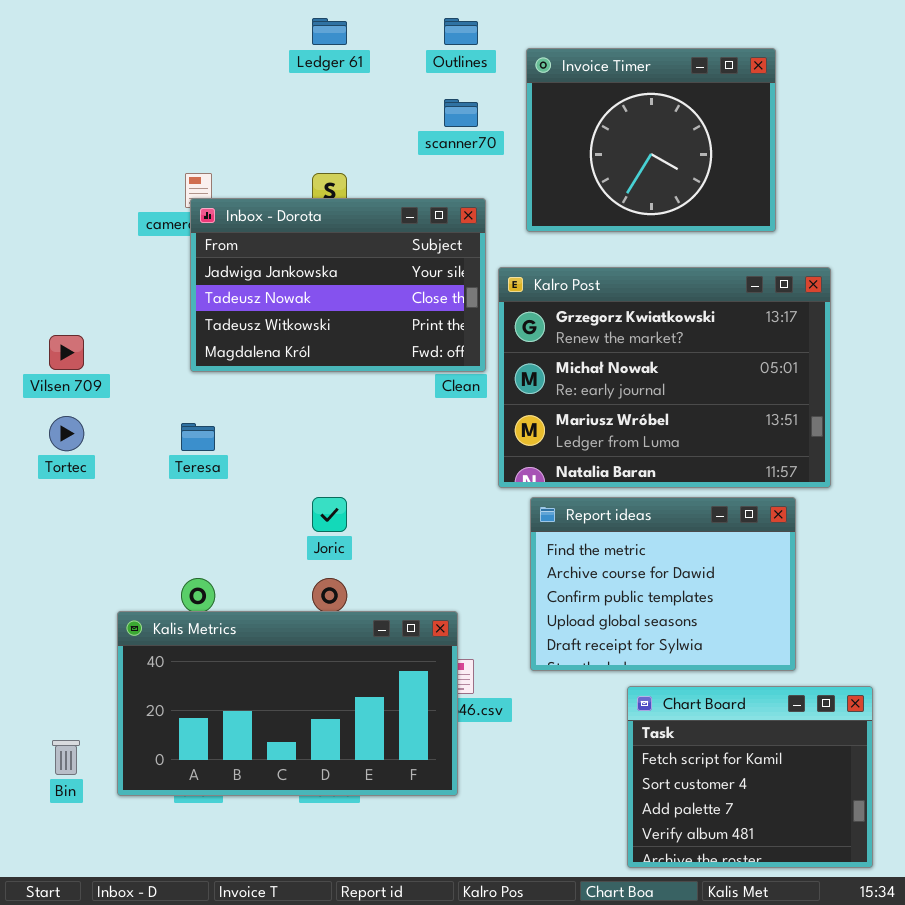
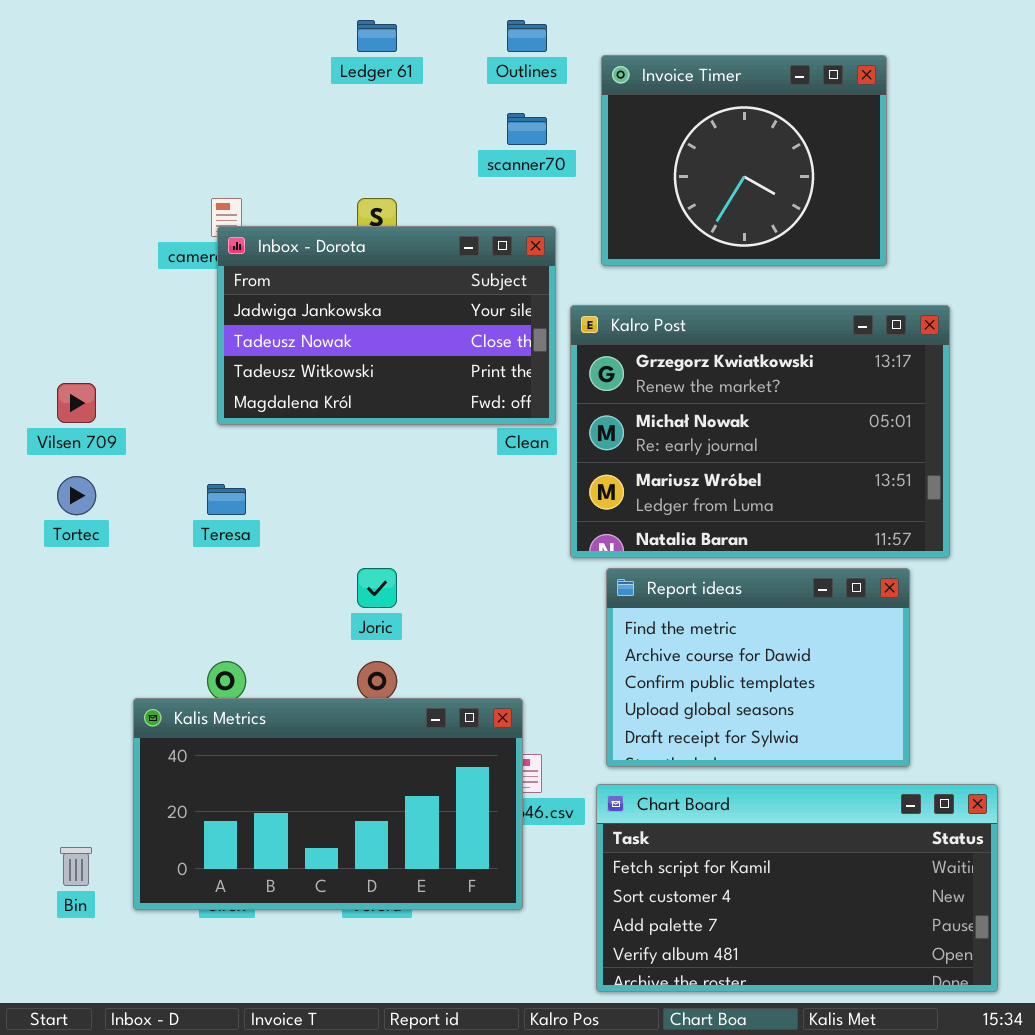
Chart Board: [627,686,873,868] -> [596,784,998,992], resized

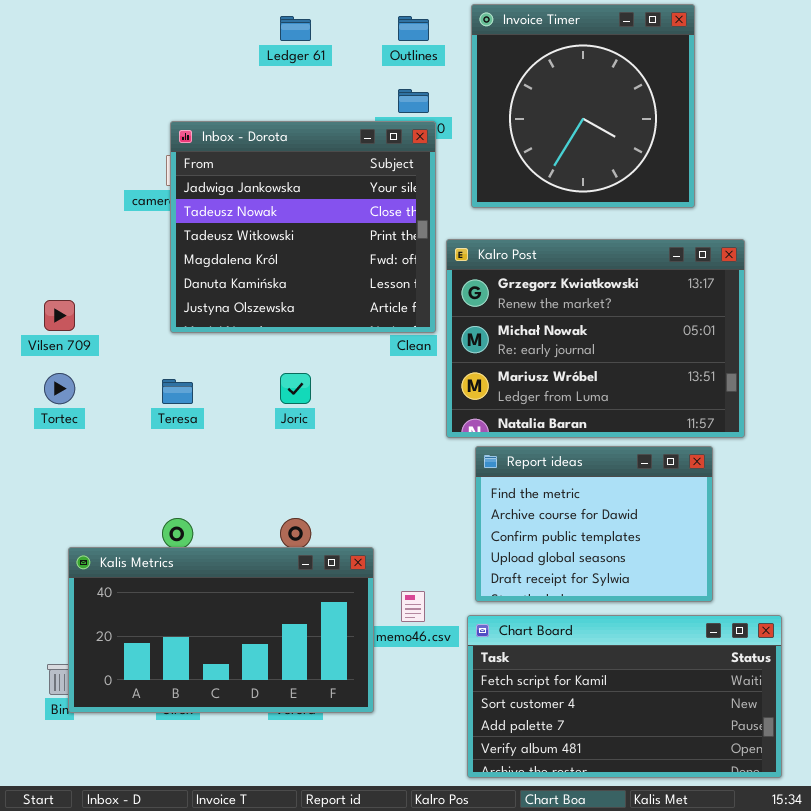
Invoice Timer: [601,55,887,266] -> [471,4,695,208], resized
Inbox - Dorota: [217,226,556,425] -> [170,121,436,333], resized
Joric: [357,568,397,608] -> [280,373,311,404], moved
Kalis Metrics: [133,698,523,910] -> [68,547,374,713], moved

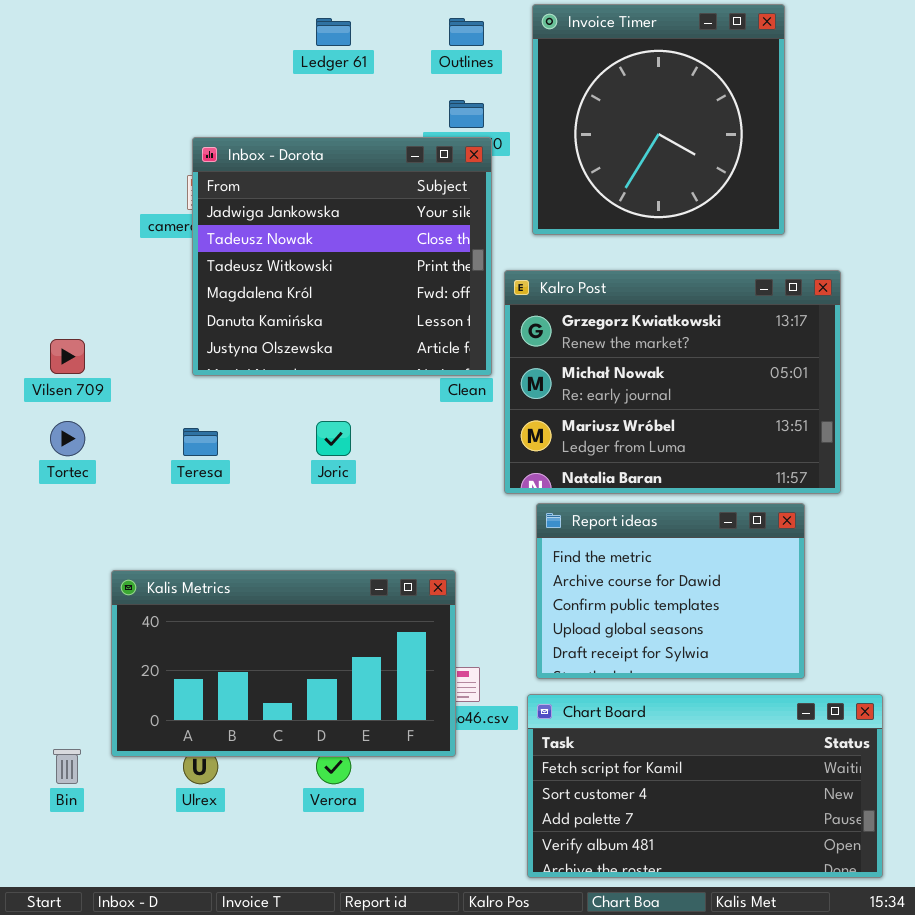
Kalis Metrics: [68,547,374,713] -> [111,570,456,757], moved

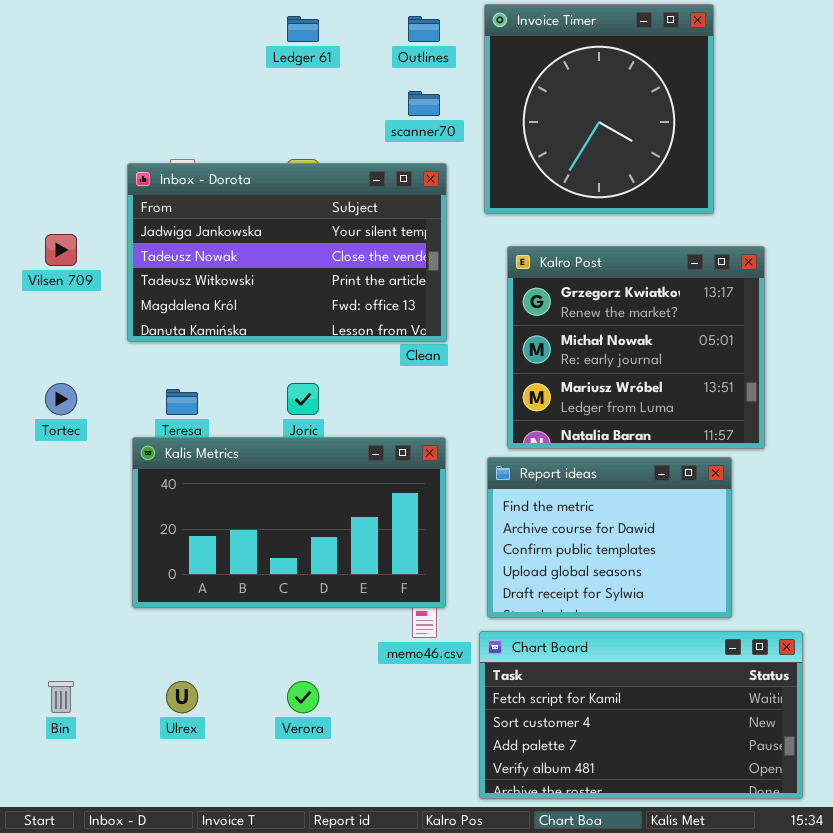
Inbox - Dorota: [192,137,492,376] -> [127,163,447,342], resized
Kalro Post: [504,270,841,494] -> [507,246,765,449], resized
Vilsen 709: [50,339,85,374] -> [45,234,77,266], moved
Kalis Metrics: [111,570,456,757] -> [132,437,446,608], moved

